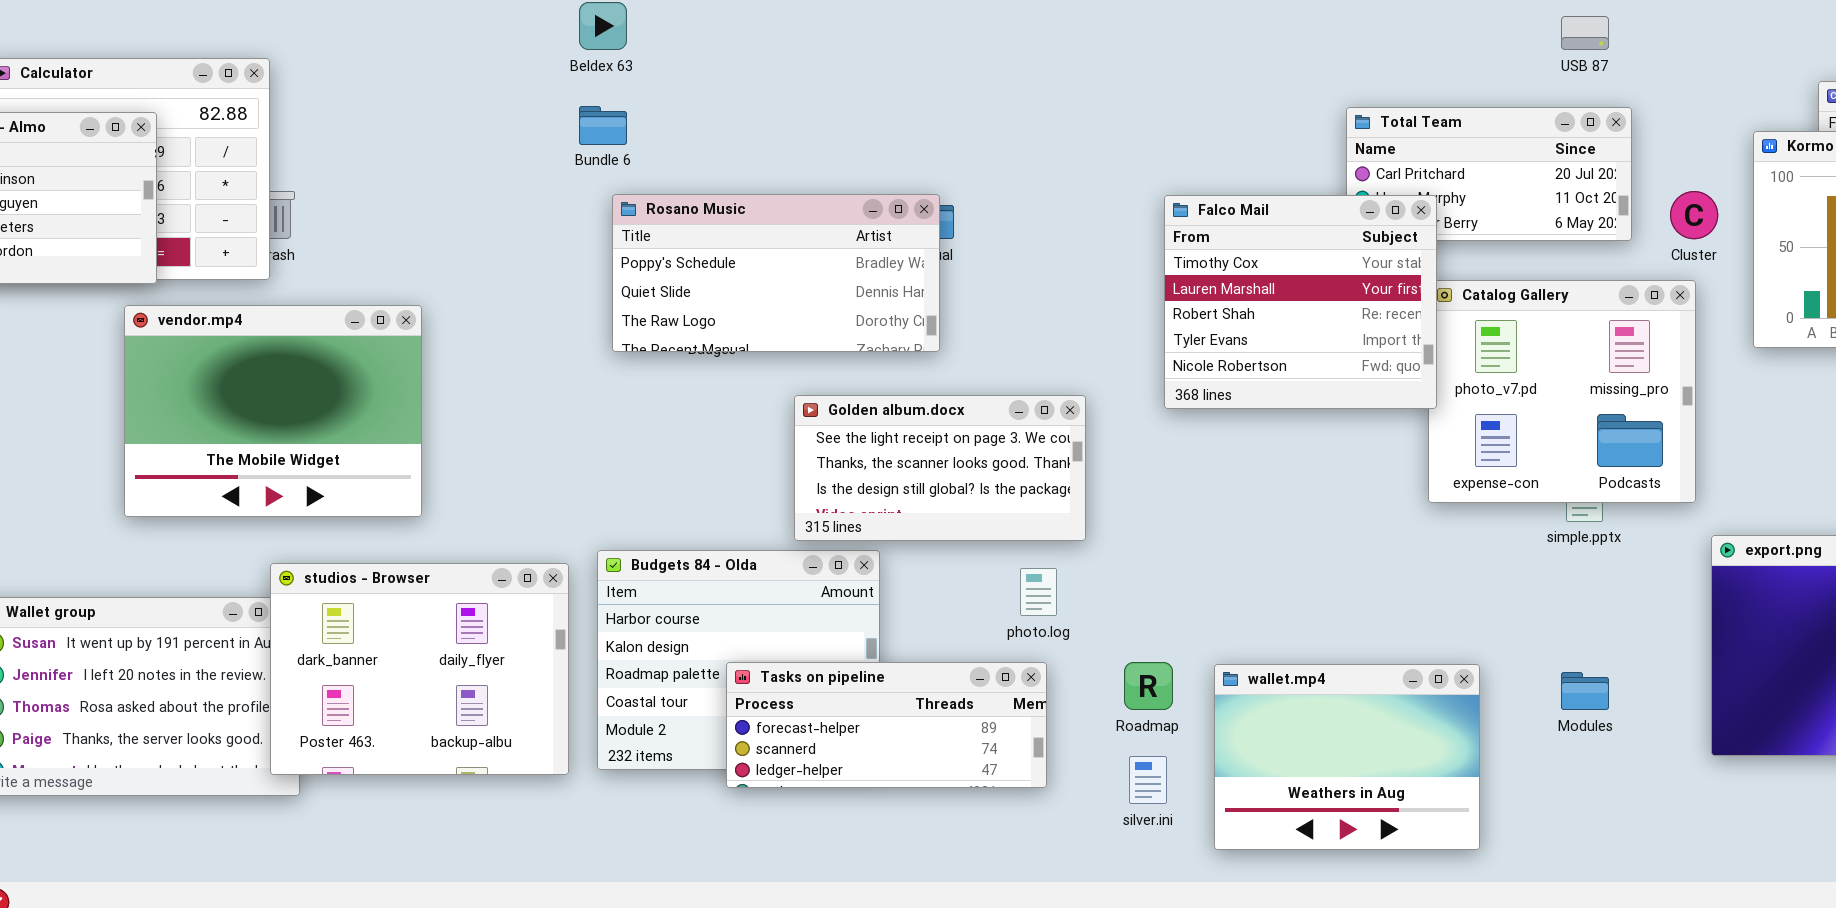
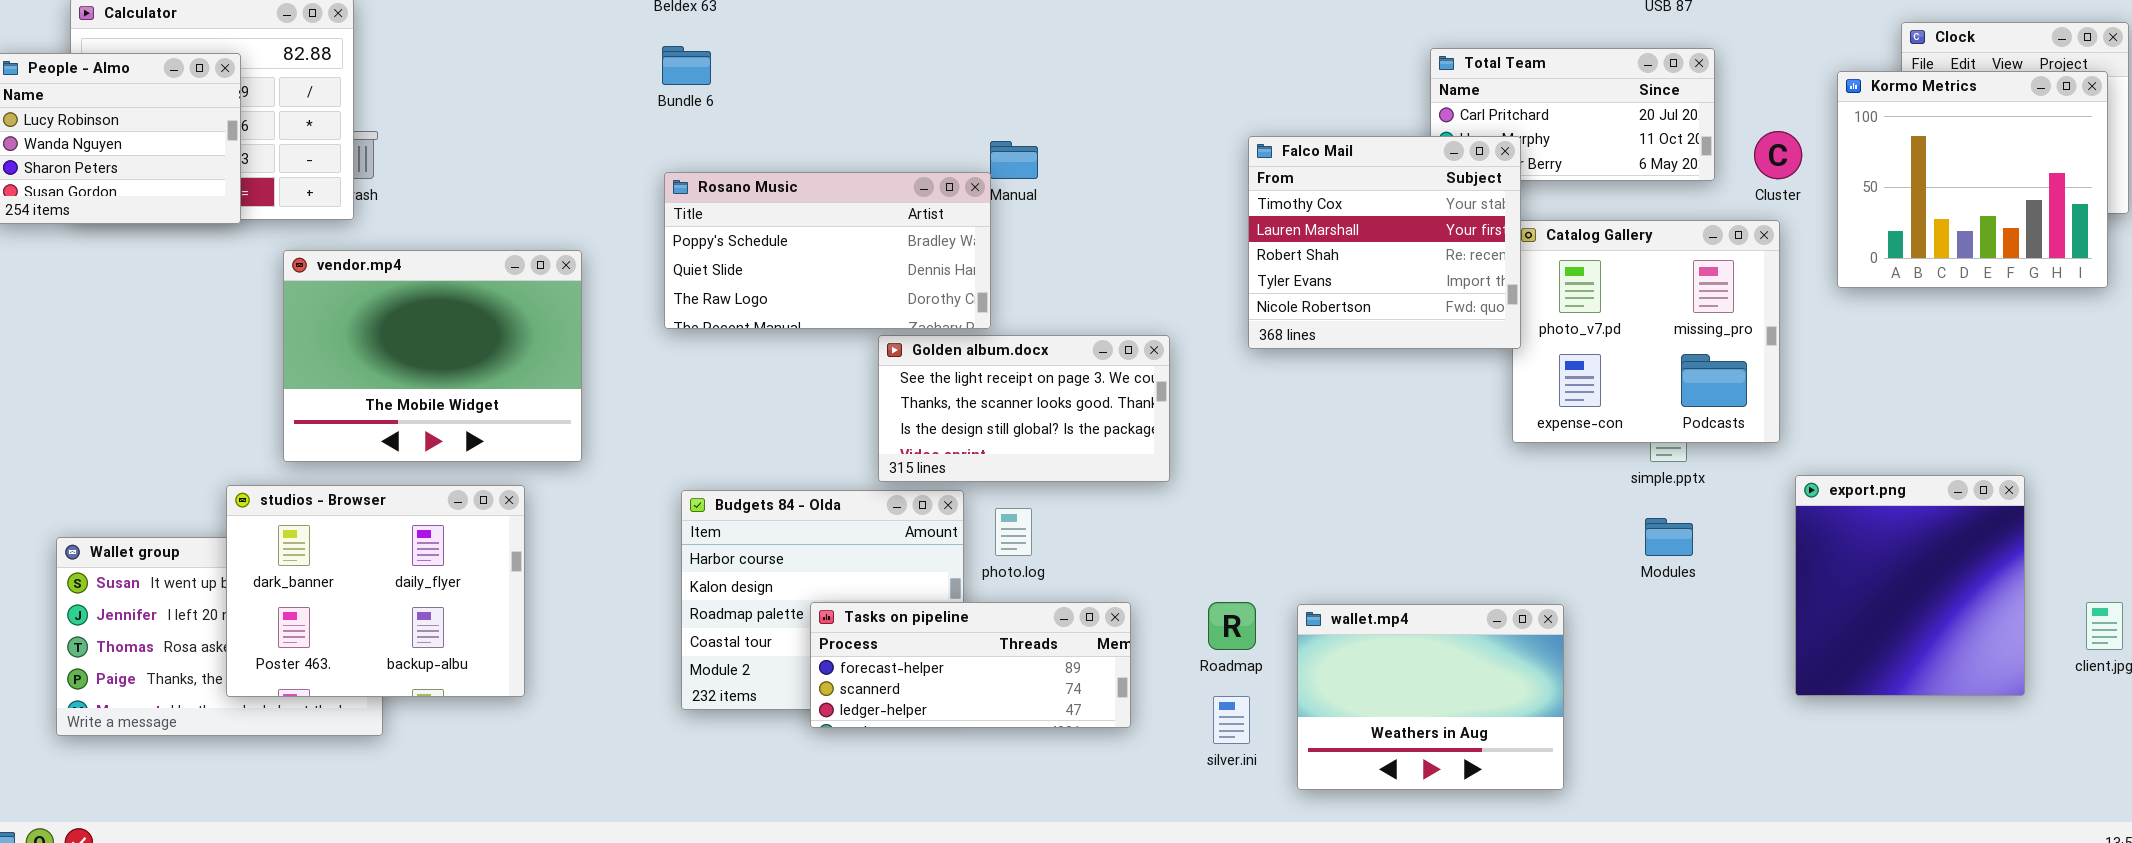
Rosano Music: [612,194,940,352] -> [664,172,991,329], moved
vendor.mp4: [124,305,422,517] -> [283,250,582,462], moved
studios - Browser: [270,563,569,775] -> [226,485,525,697], moved
photo.log: [1020,568,1057,616] -> [995,508,1032,556], moved
Modules: [1561,672,1609,710] -> [1645,518,1693,556], moved

